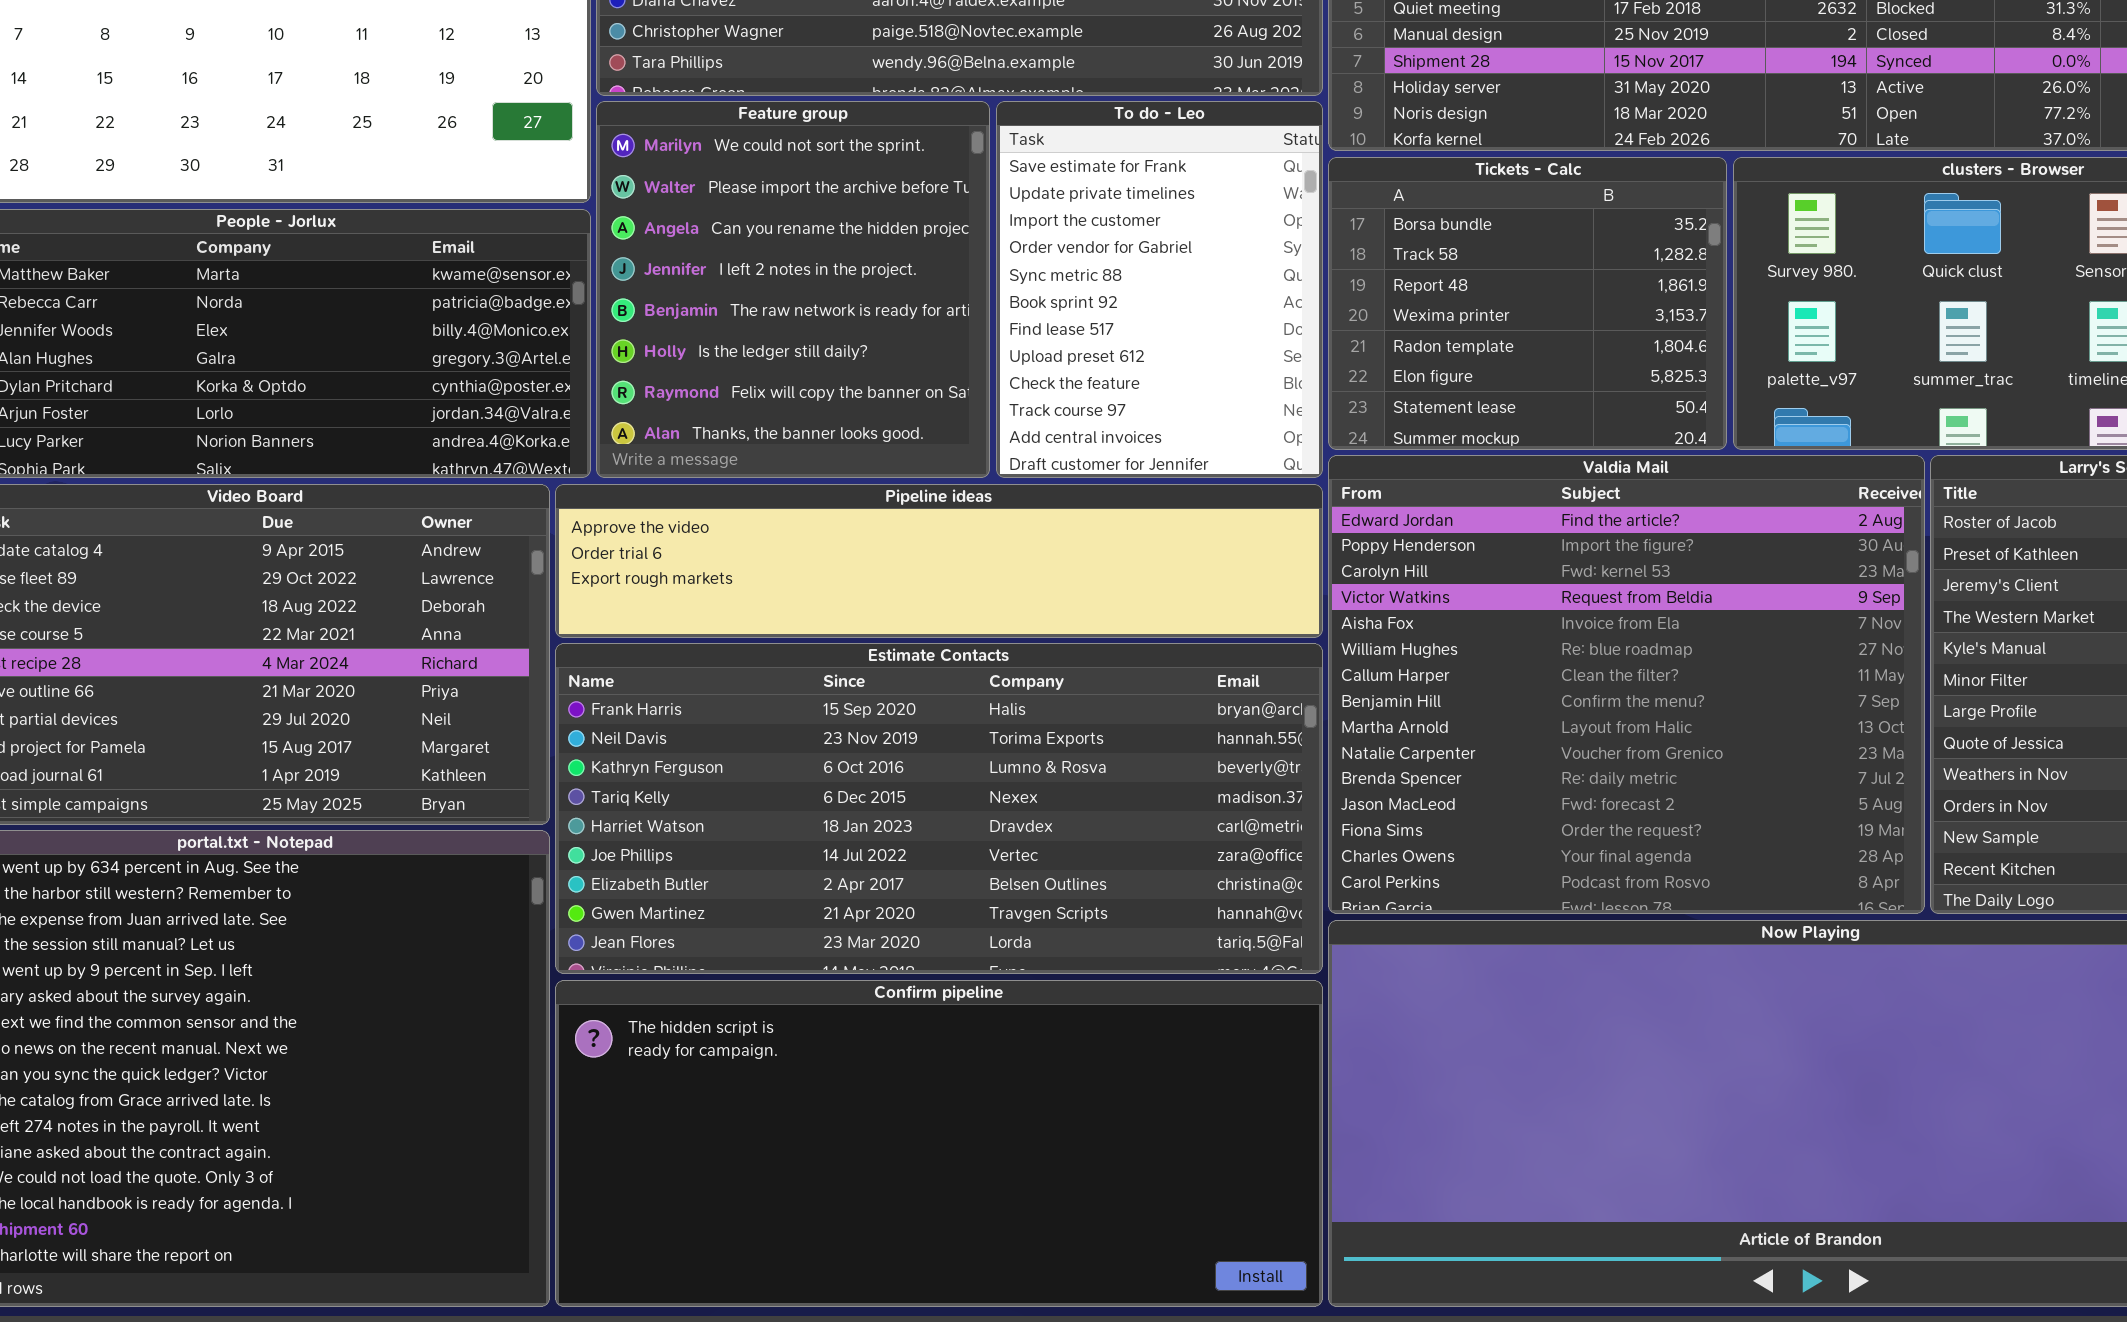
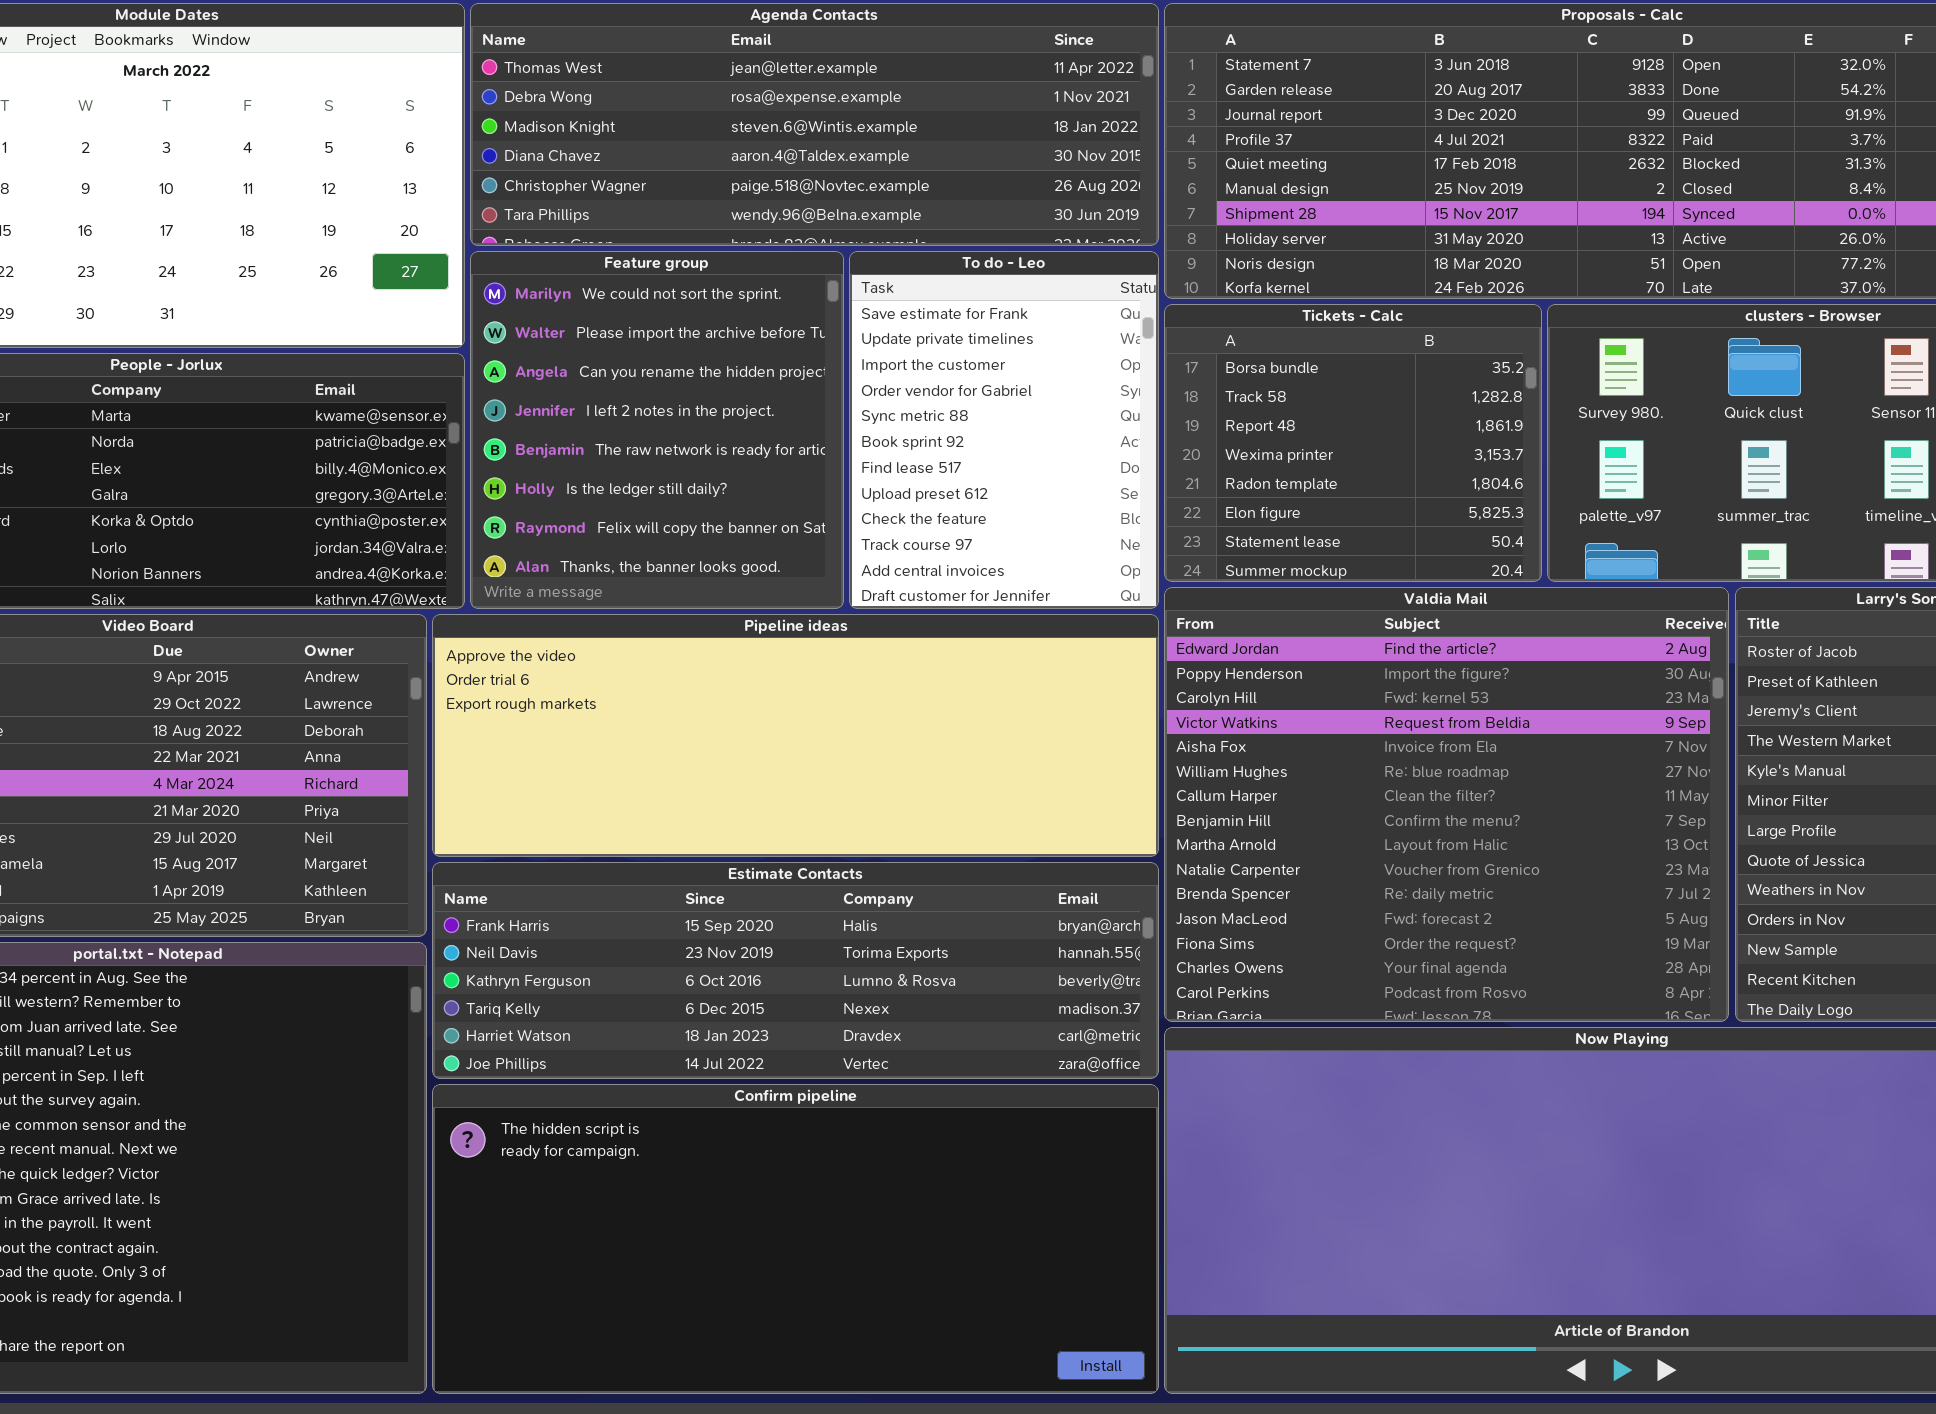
Pipeline ideas: [555,484,1323,638] -> [432,614,1159,857], resized
Estimate Contacts: [555,643,1323,974] -> [432,862,1159,1079], resized

